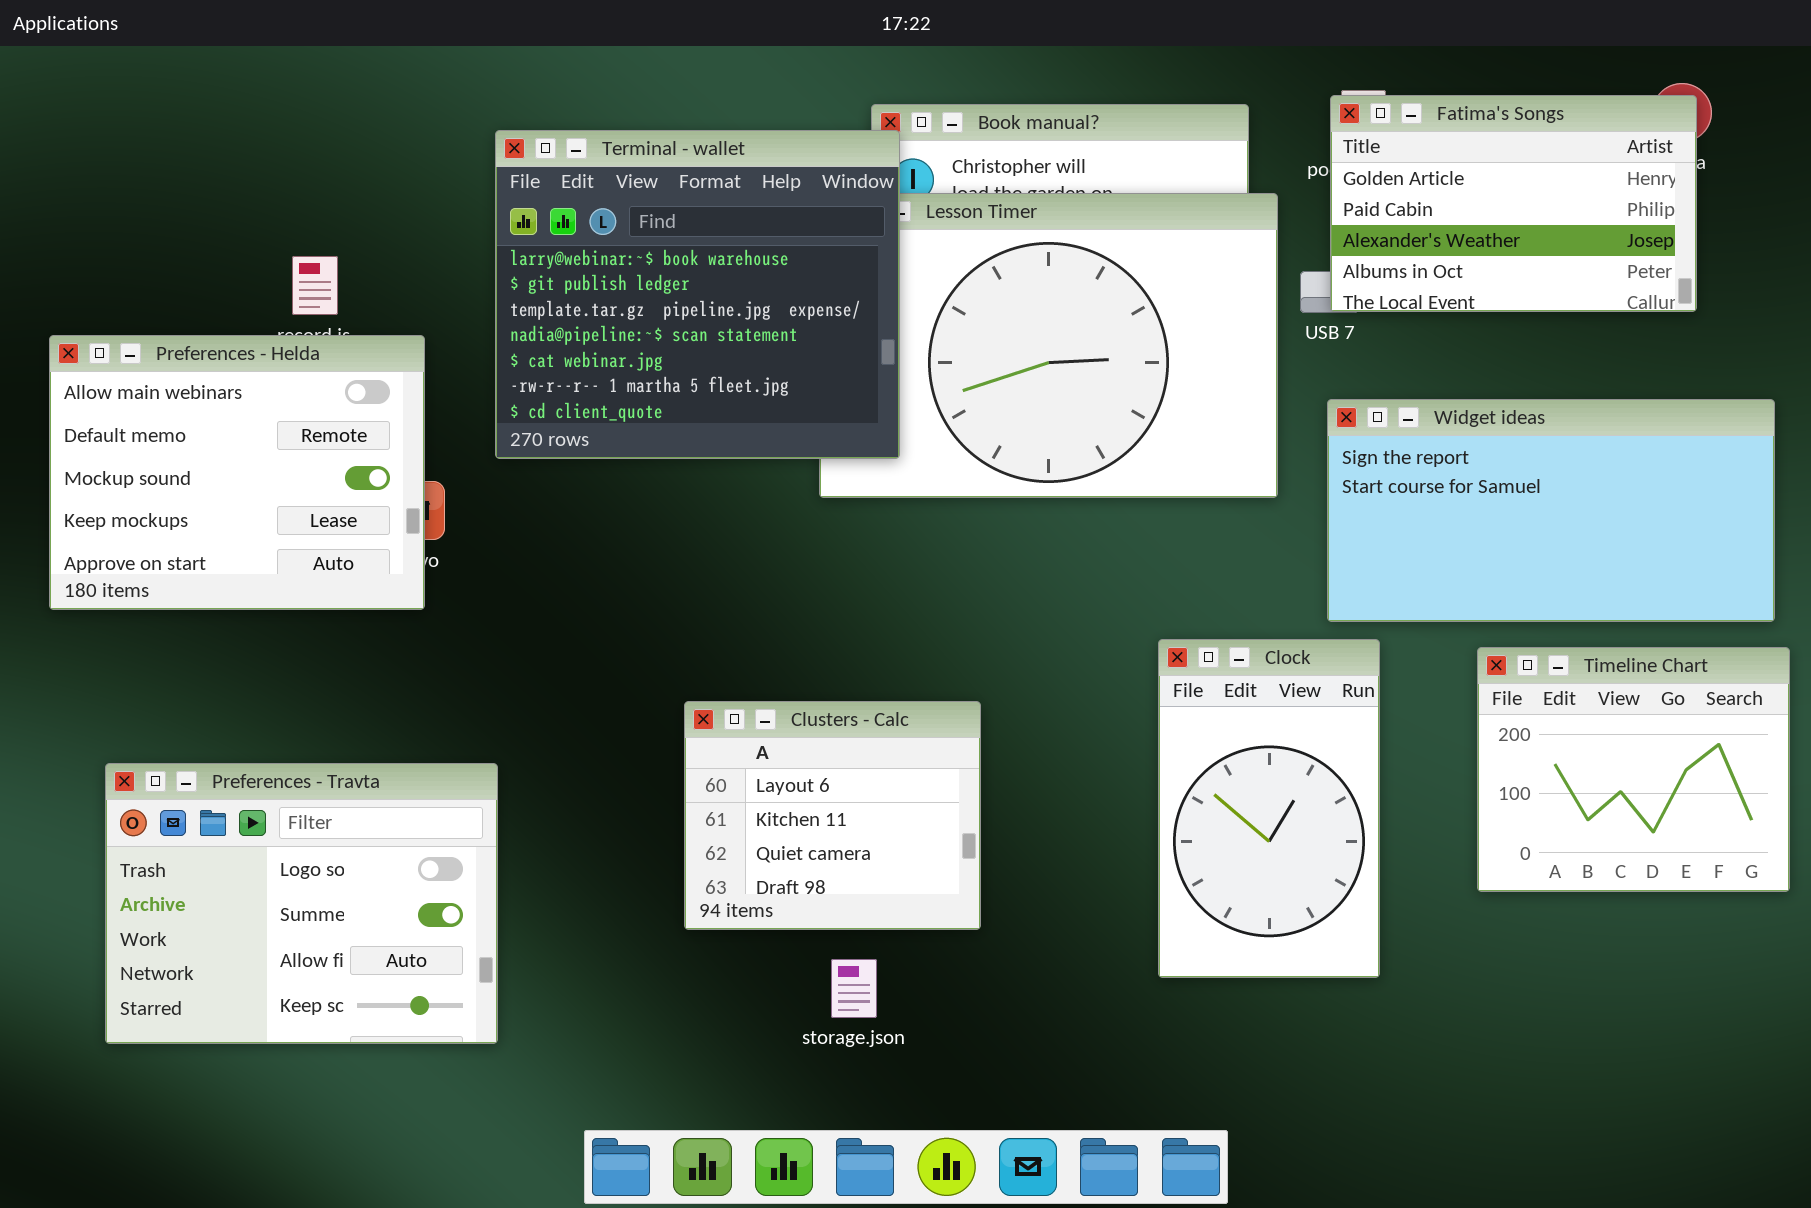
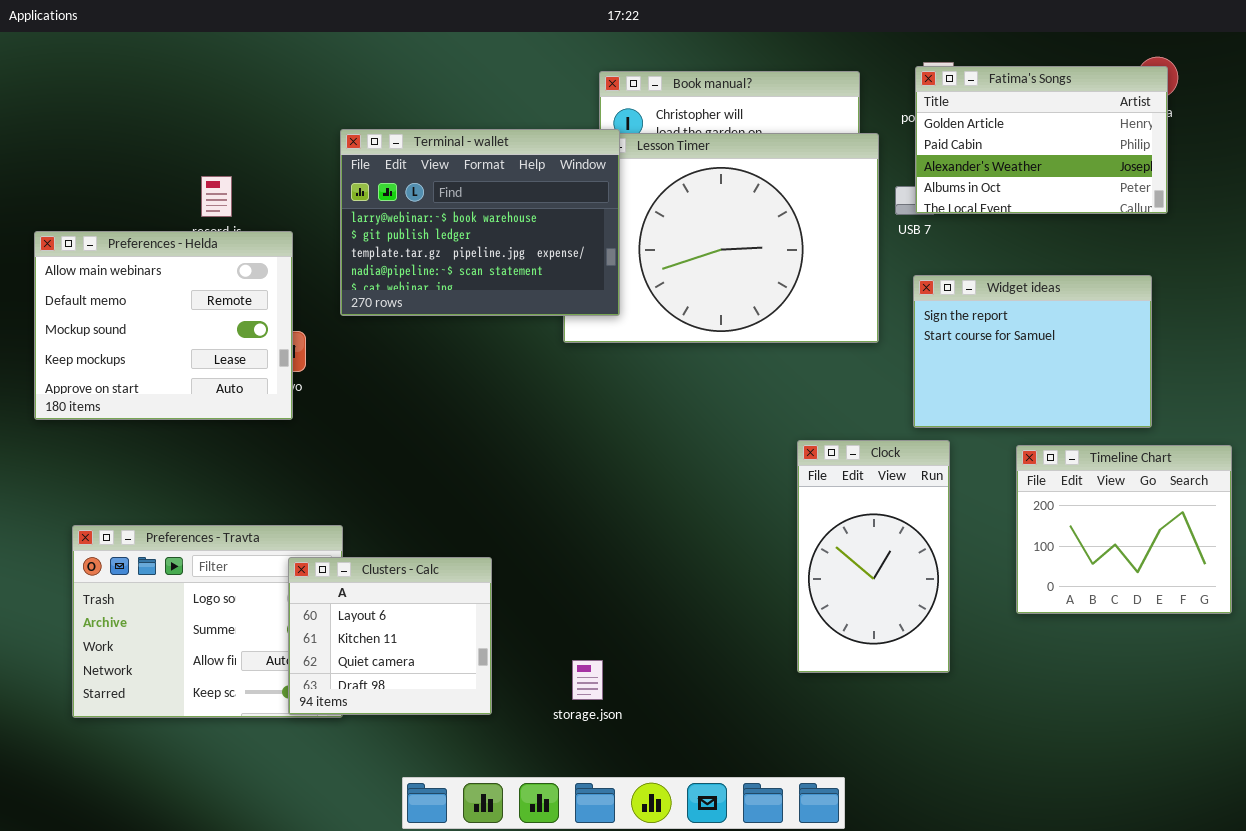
Terminal - wallet: [495,130,900,459] -> [340,129,620,316], resized
Widget ideas: [1327,399,1775,622] -> [913,275,1152,428], resized
Clusters - Calc: [684,701,981,930] -> [288,557,492,715], moved

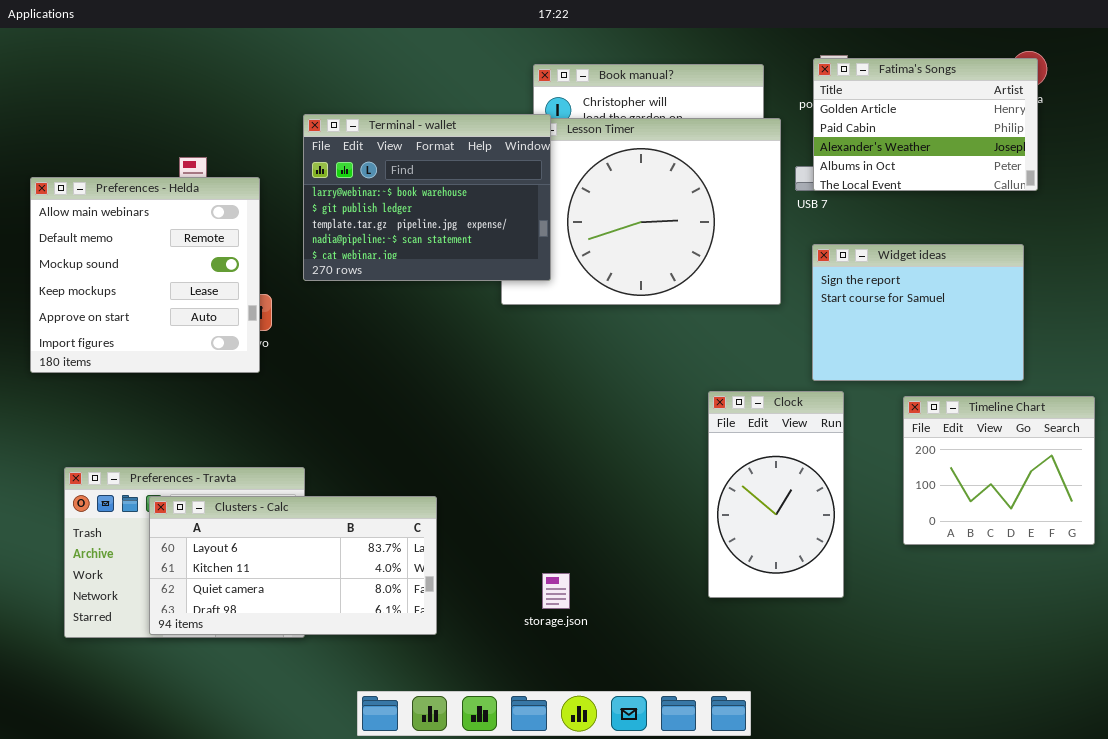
Preferences - Helda: [34,231,293,420] -> [30,177,260,373], resized
Clusters - Calc: [288,557,492,715] -> [149,496,437,635], resized
storage.json: [572,660,603,700] -> [542,573,570,609], moved

